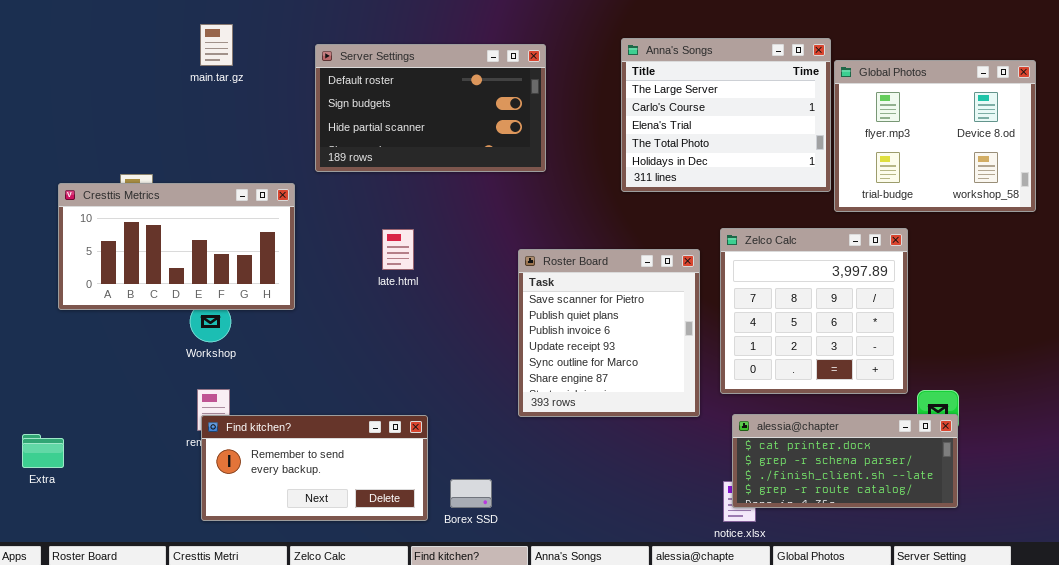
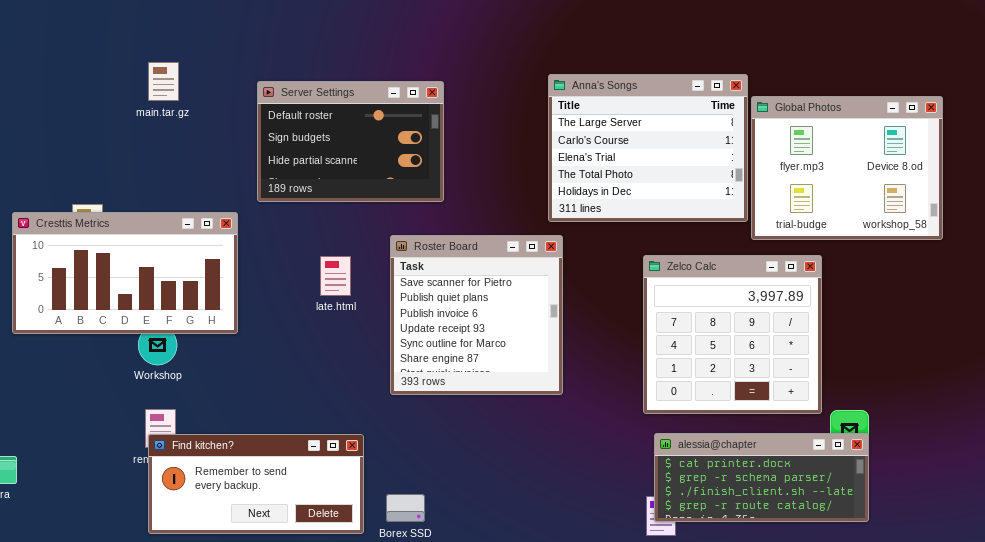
Server Settings: [315,44,546,172] -> [257,81,444,202], resized
Roster Board: [518,249,700,417] -> [390,235,563,395], moved

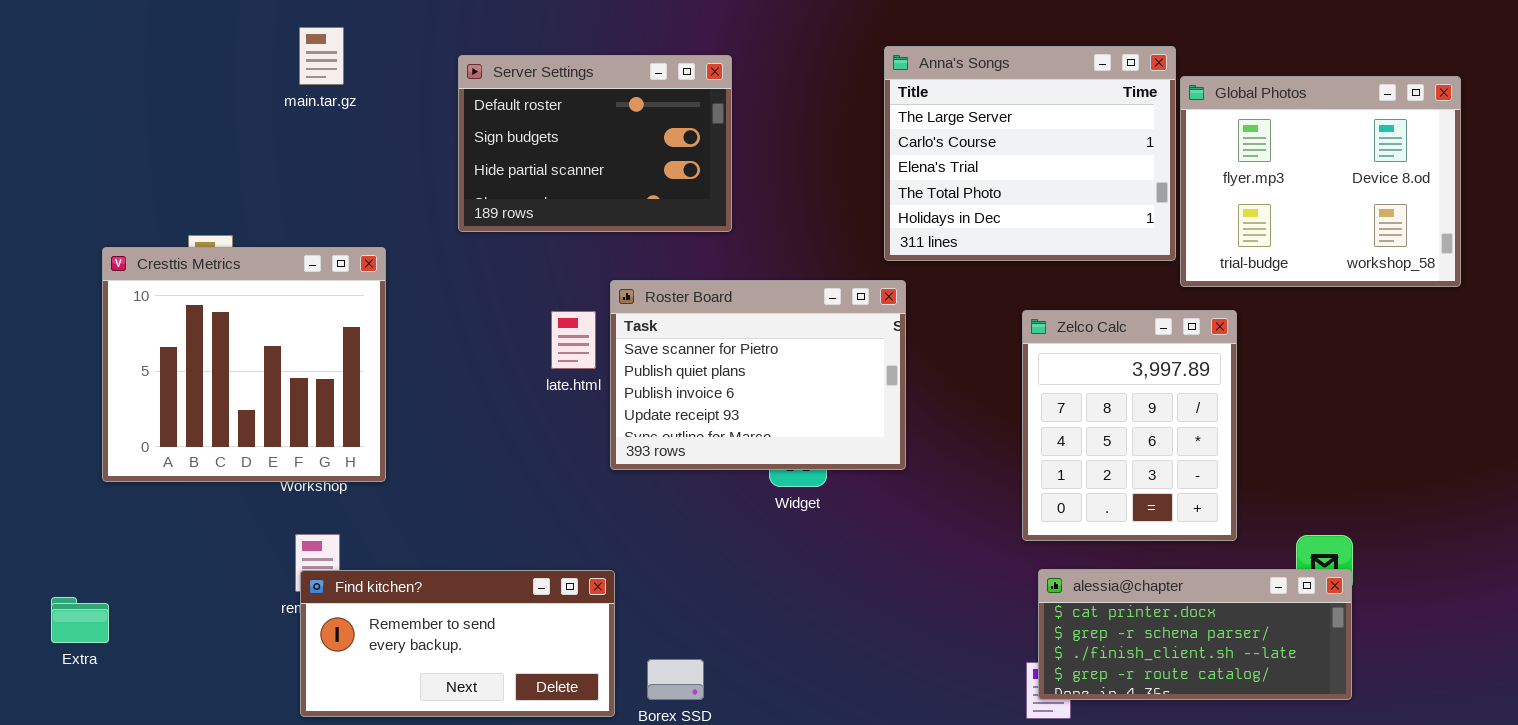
Cresttis Metrics: [12,212,238,334] -> [102,247,386,482], resized
Roster Board: [390,235,563,395] -> [610,280,906,470], resized
Zelco Calc: [643,255,822,414] -> [1022,310,1237,541], resized

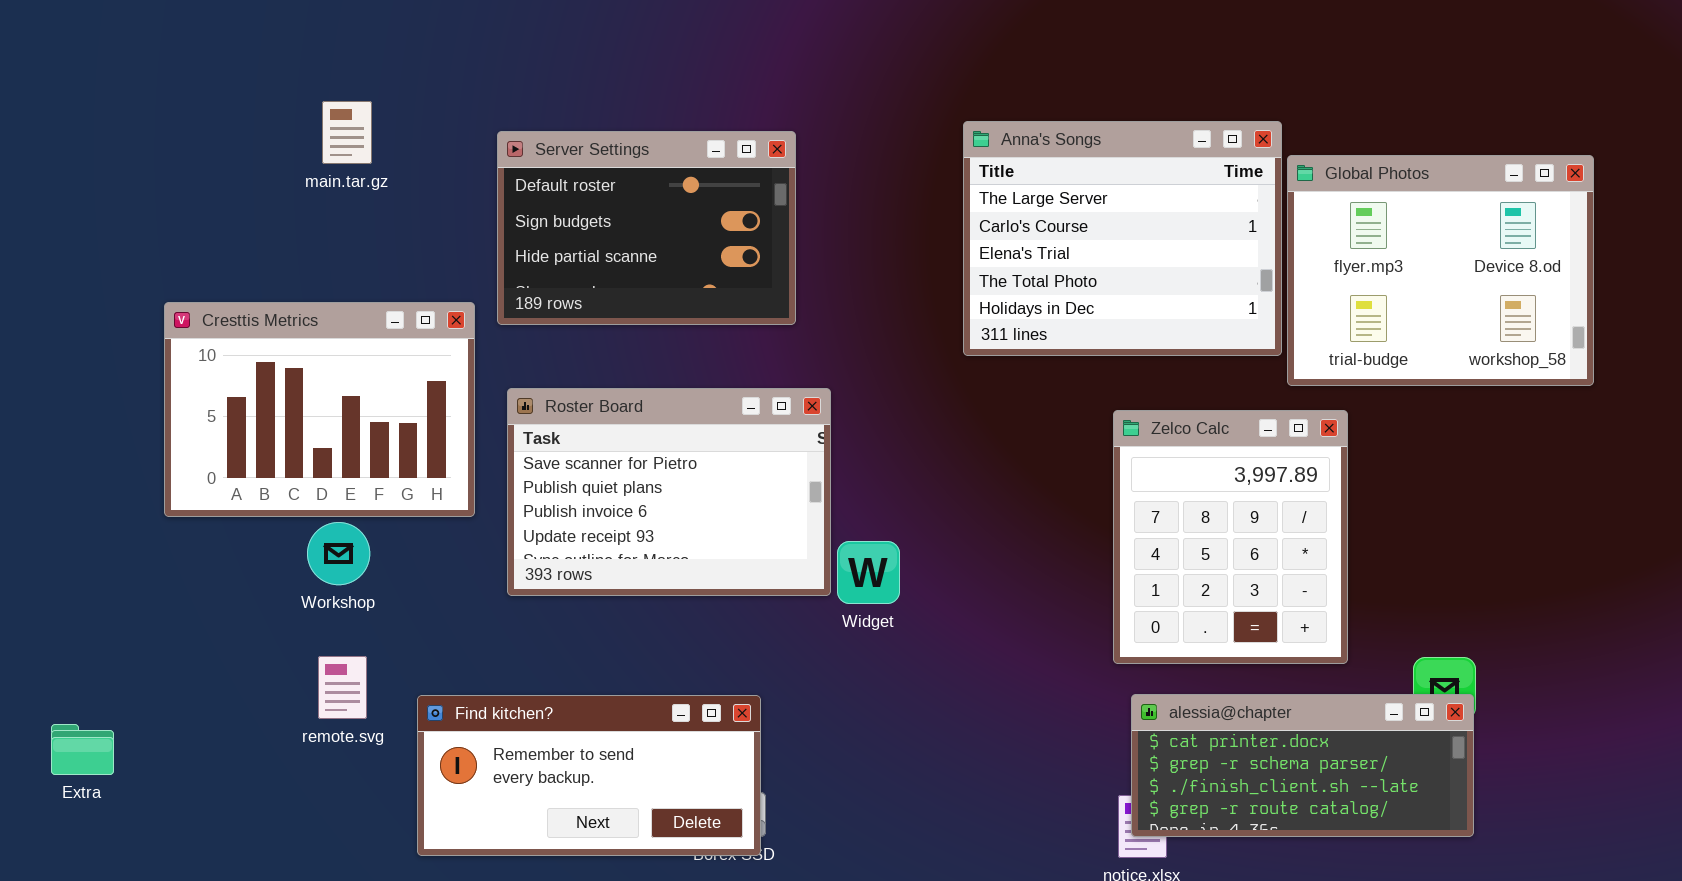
Cresttis Metrics: [102,247,386,482] -> [164,302,475,517], moved, resized
Roster Board: [610,280,906,470] -> [507,388,831,596], moved
Find kitchen?: [300,570,615,717] -> [417,695,761,856], moved

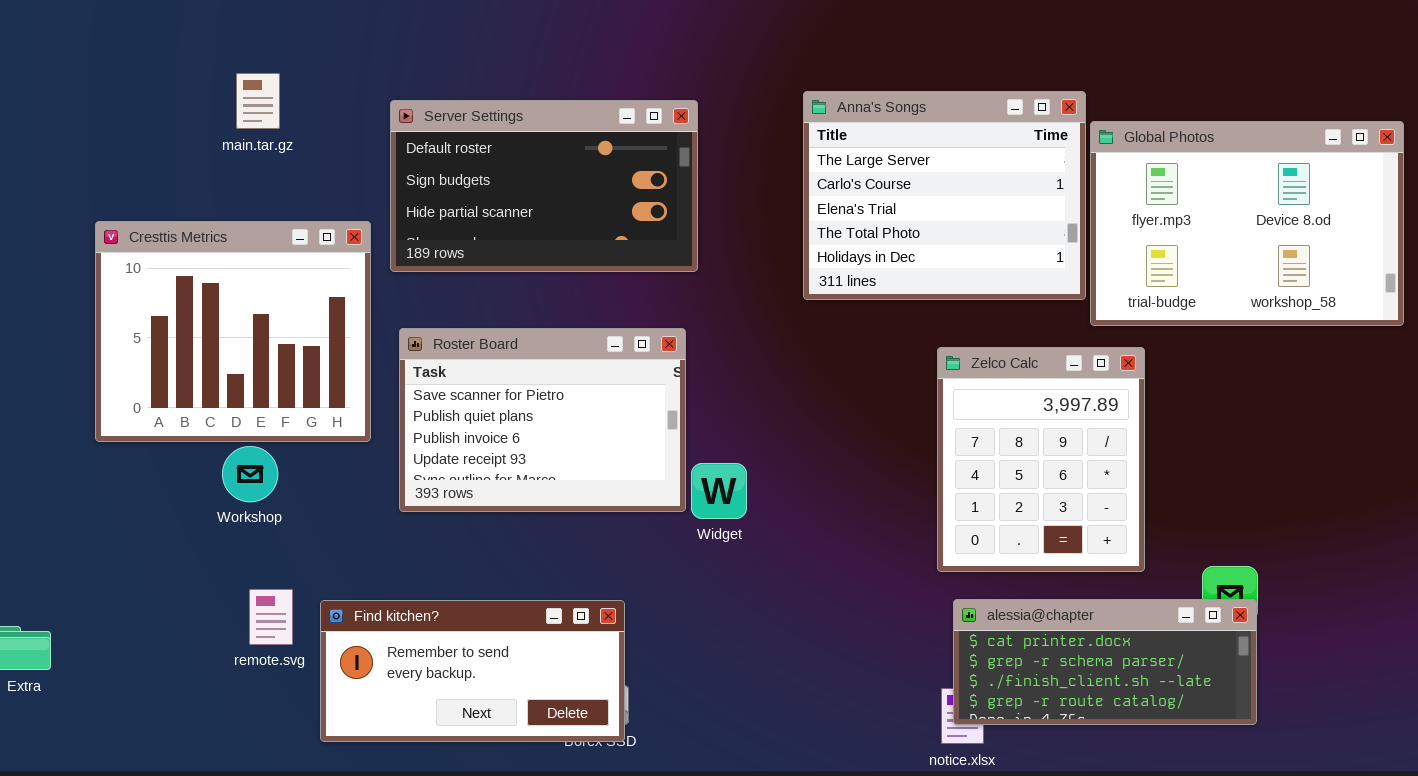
Server Settings: [497,131,796,325] -> [390,100,698,272], resized
Global Photos: [1287,155,1594,386] -> [1090,121,1404,326], resized
Cresttis Metrics: [164,302,475,517] -> [95,221,371,442], resized
remote.svg: [318,656,367,719] -> [249,589,293,645], moved

